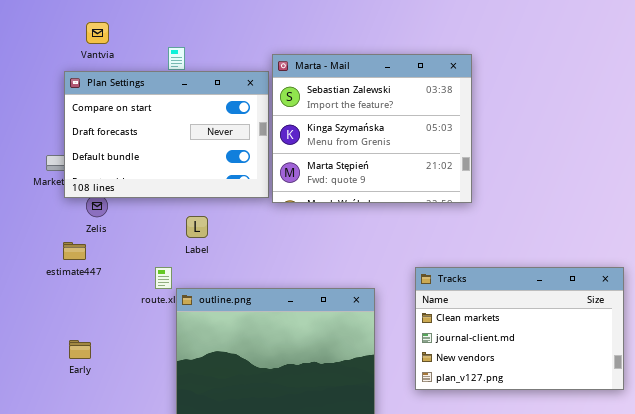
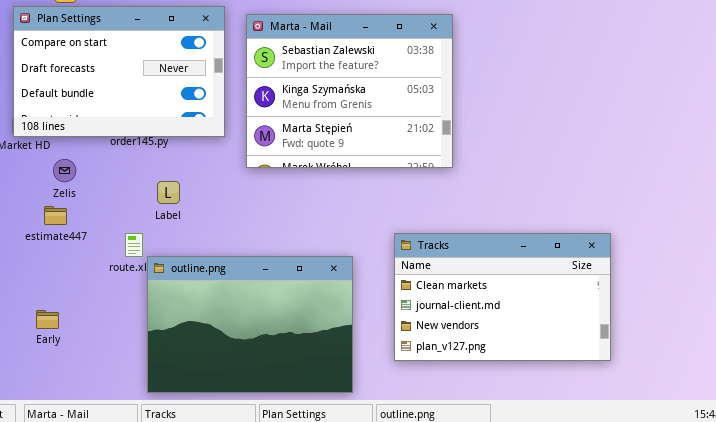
Plan Settings: [64,71,269,198] -> [13,6,225,137], moved
estimate447: [63,242,86,260] -> [44,206,67,225], moved

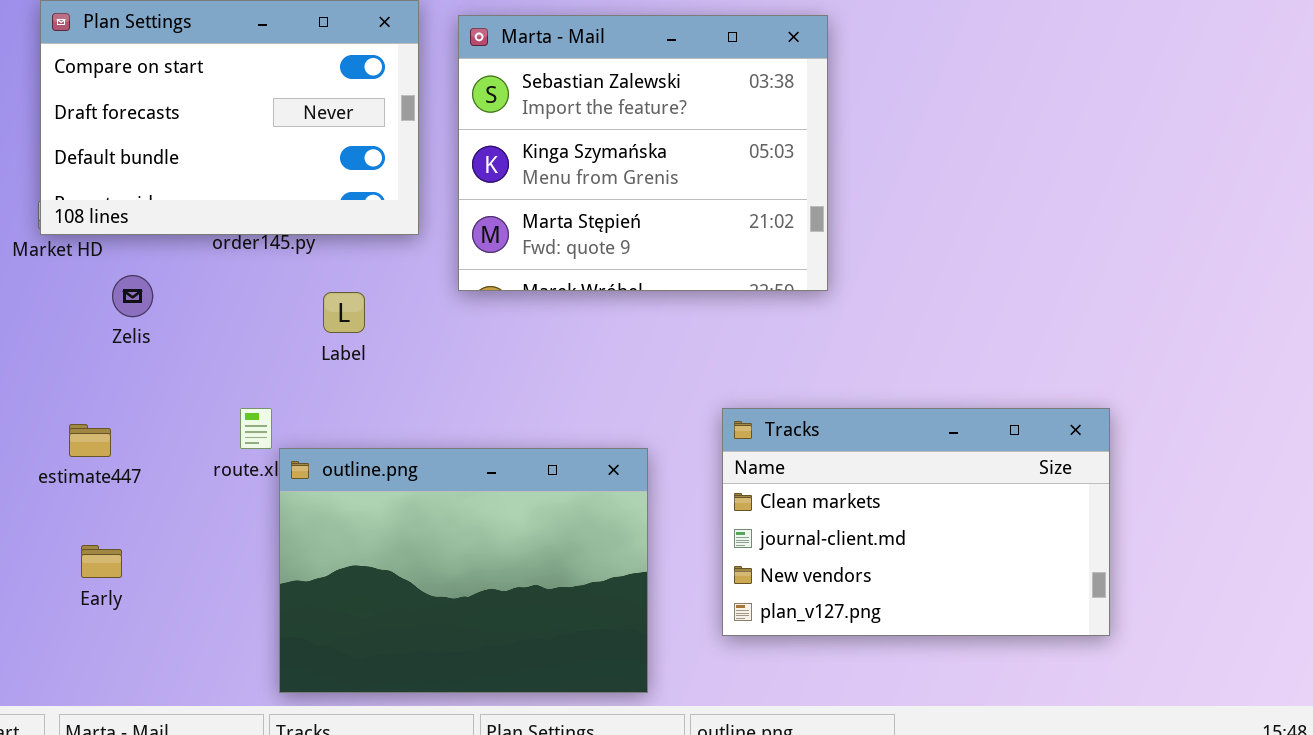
Label: [157,181,180,204] -> [323,292,365,333], moved
estimate447: [44,206,67,225] -> [69,424,111,457], moved

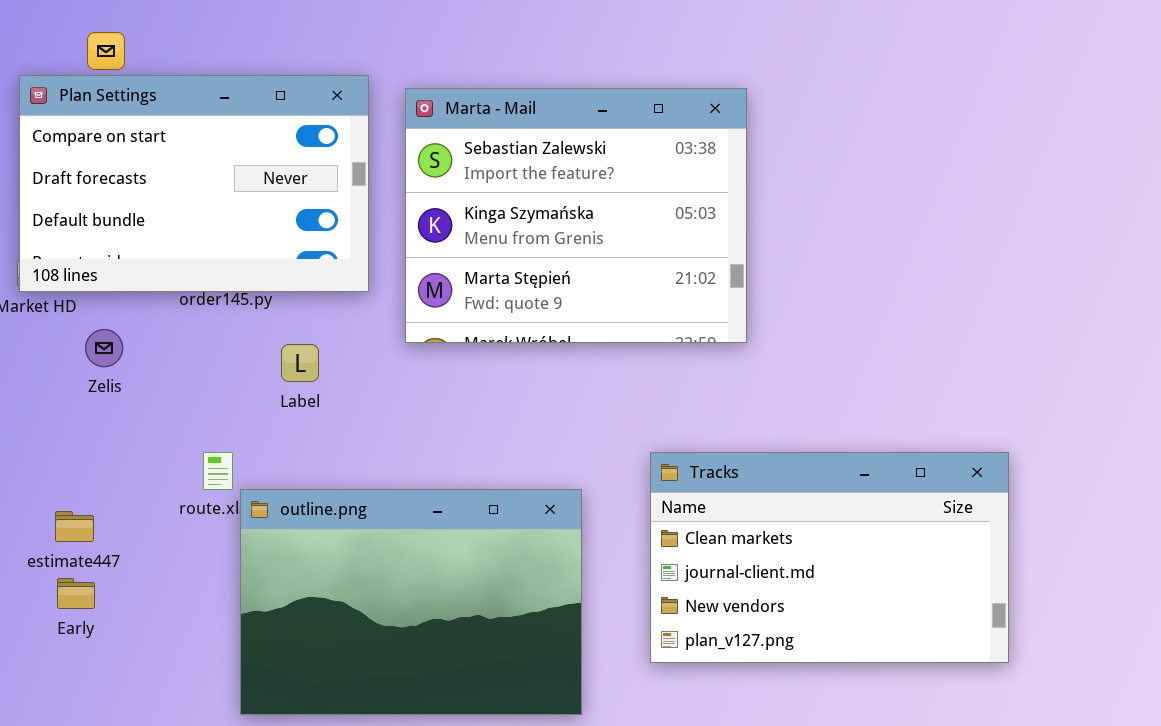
estimate447: [69,424,111,457] -> [55,511,94,542], moved

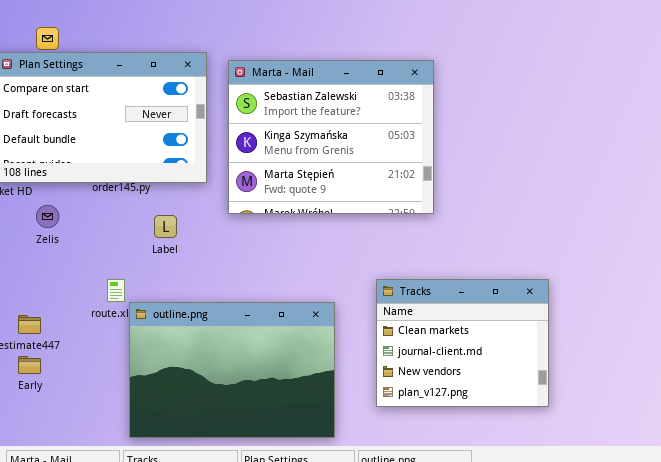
Tracks: [650,452,1009,663] -> [376,279,549,407], resized

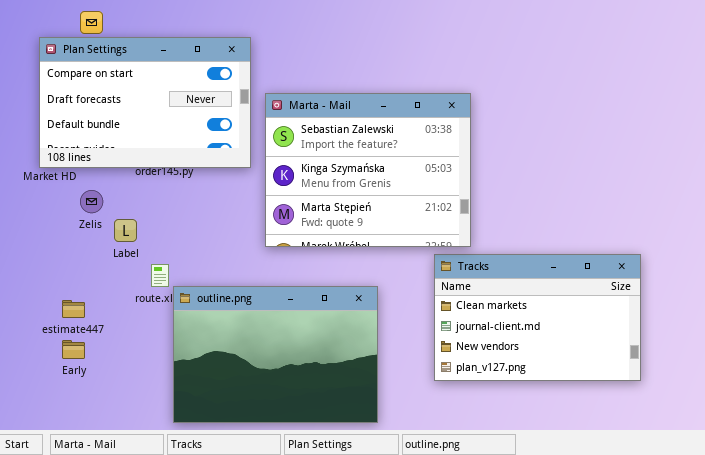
Marta - Mail: [228,60,434,214] -> [265,93,471,247], moved
Label: [154,215,177,238] -> [114,219,137,242], moved
Tracks: [376,279,549,407] -> [434,254,641,381], moved, resized

